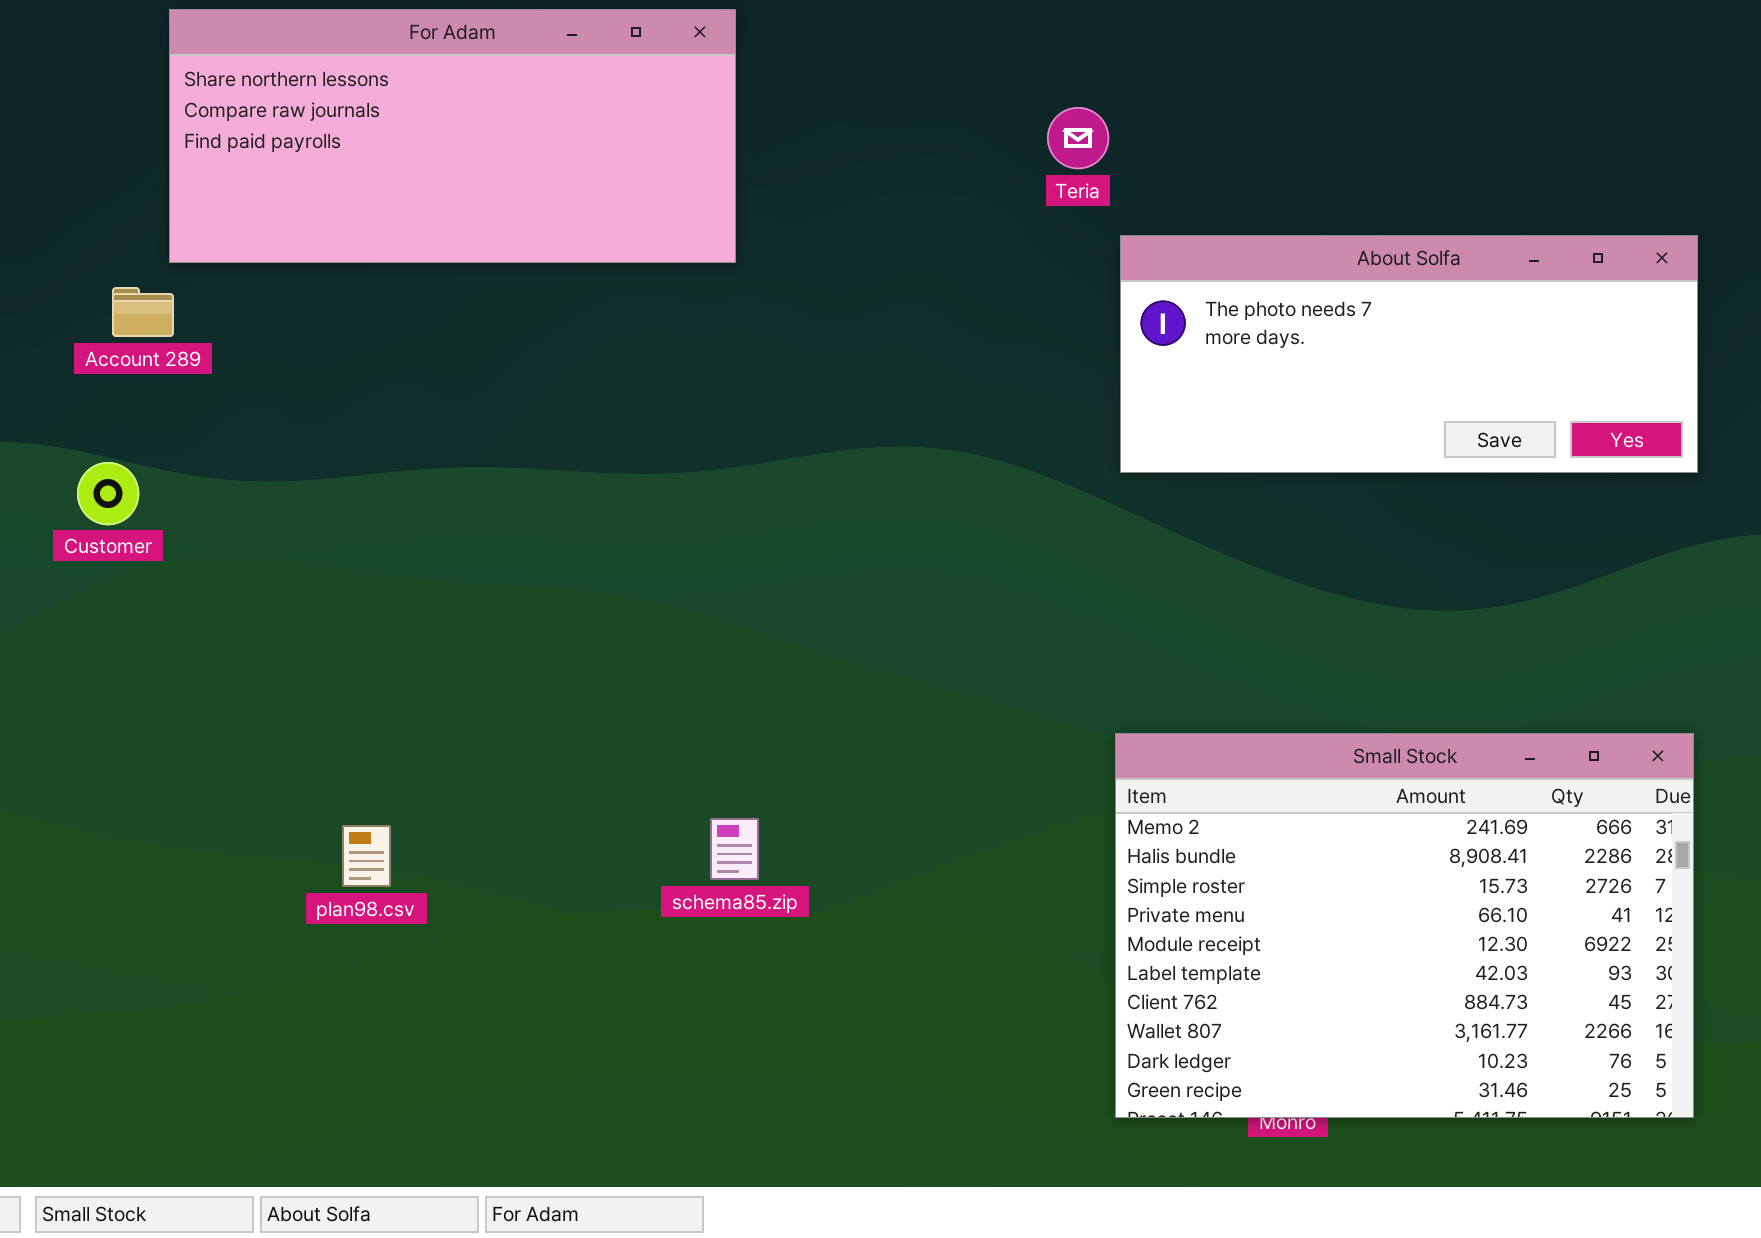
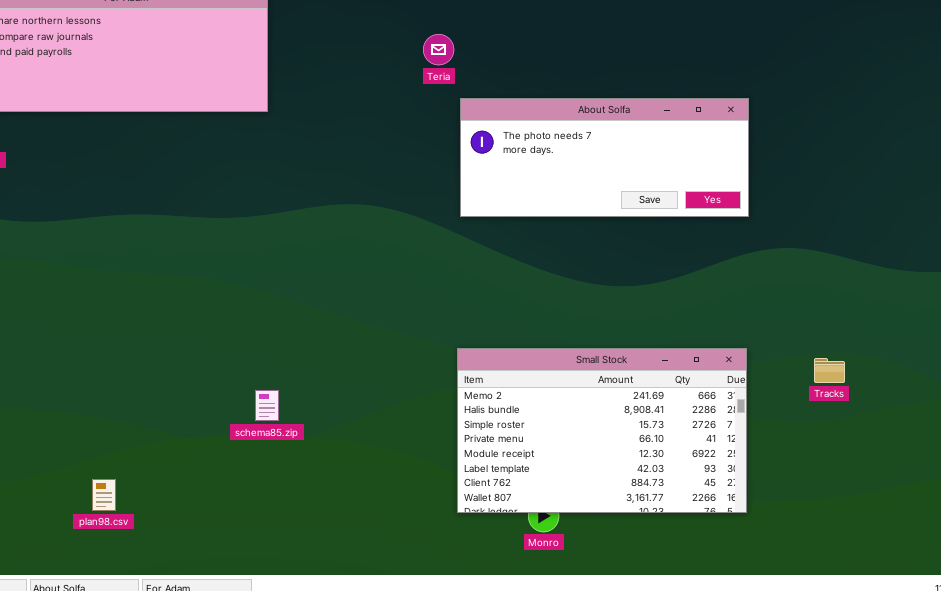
Small Stock: [1115,733,1694,1118] -> [457,348,747,513], resized
plan98.csv: [342,825,391,887] -> [92,479,116,511], moved

